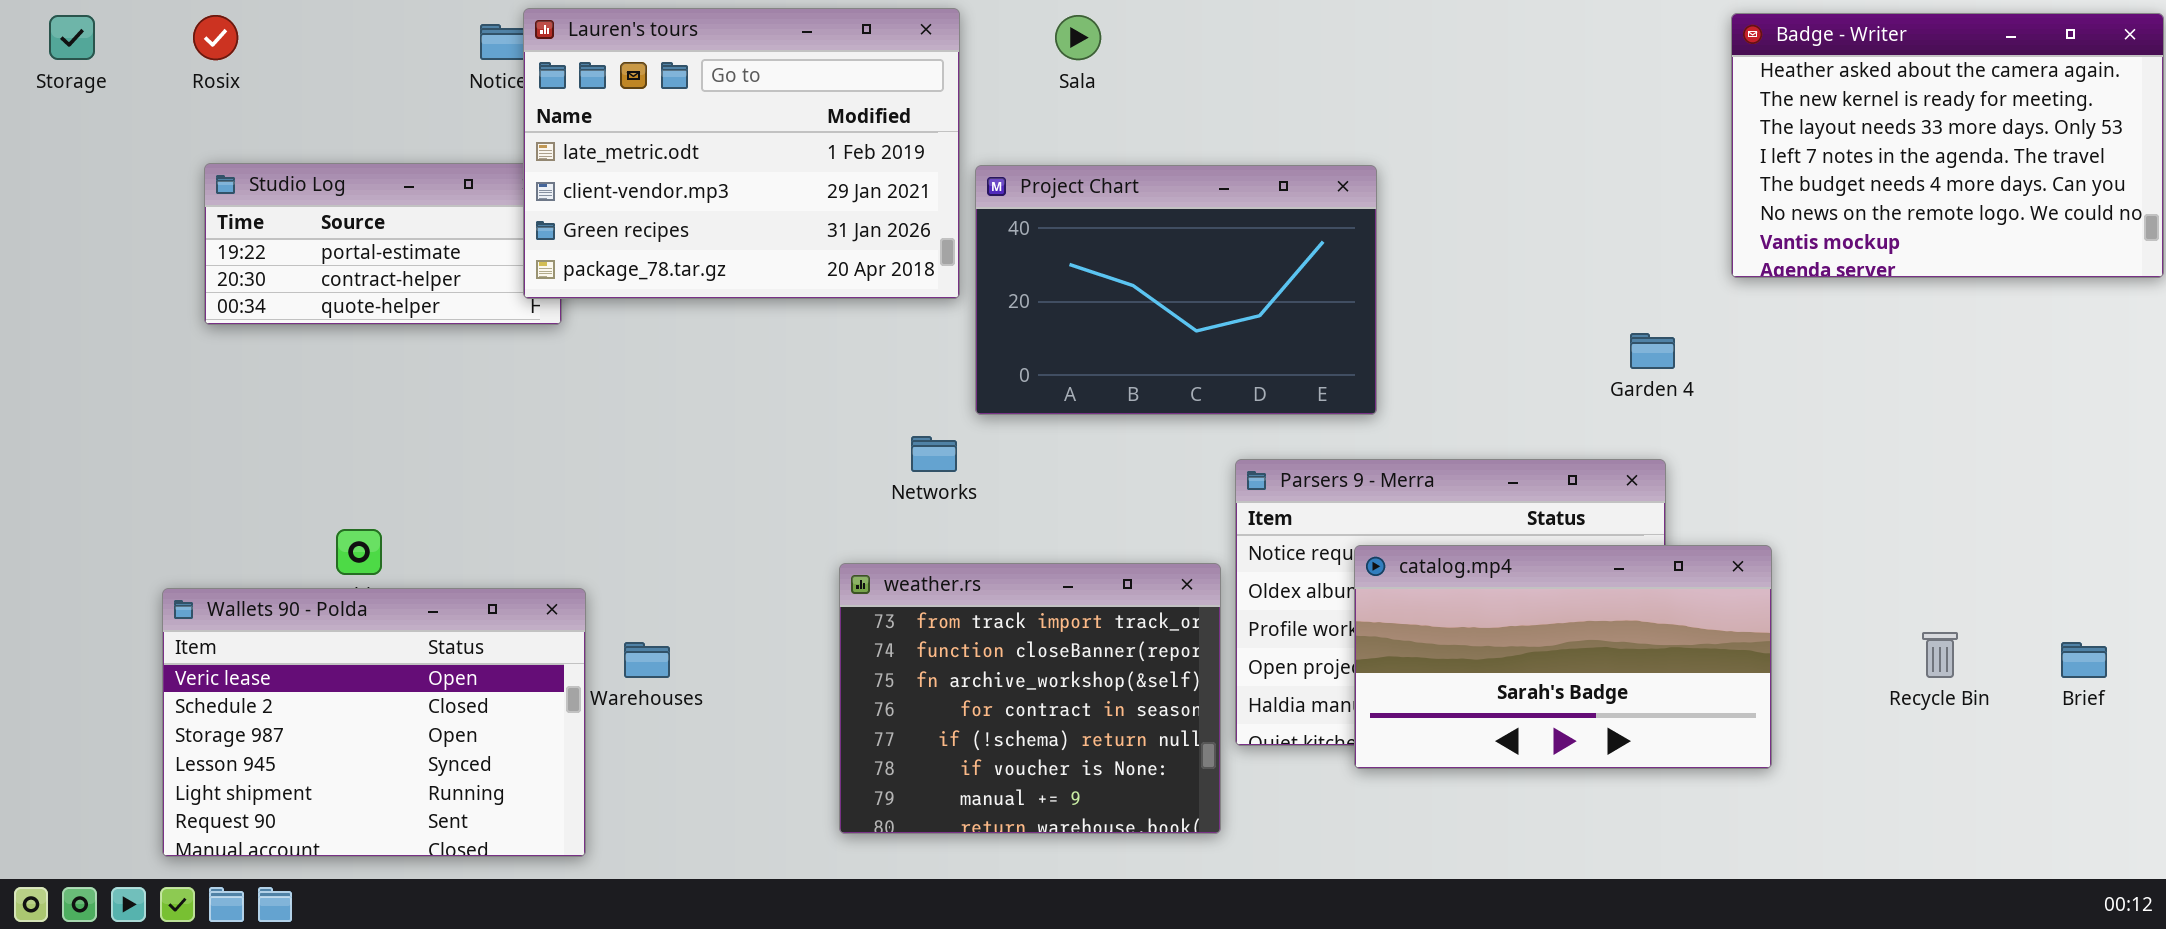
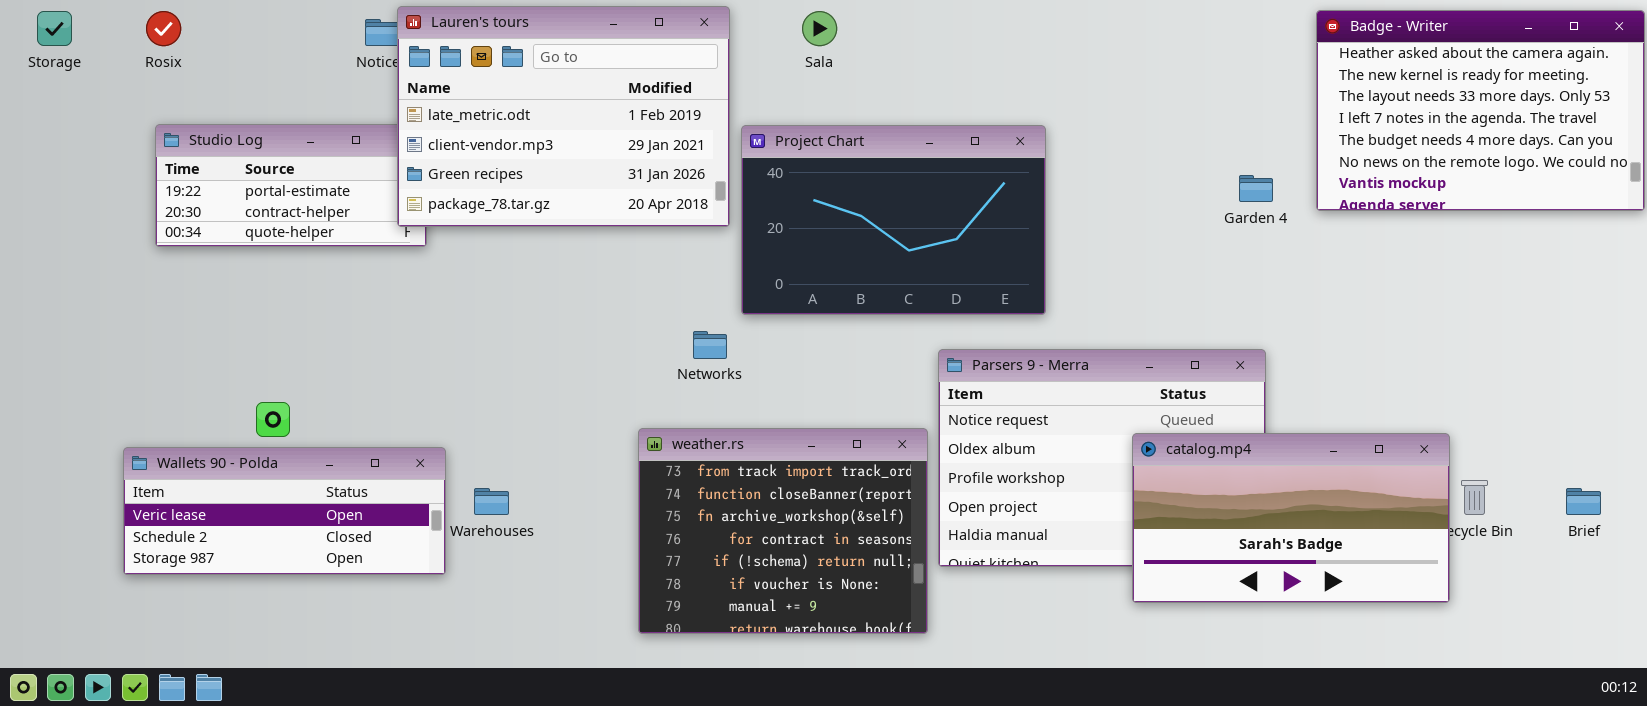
Garden 4: [1630,333,1675,369] -> [1239,175,1273,202], moved
catalog.mp4: [1354,545,1772,769] -> [1132,433,1450,603], moved
Wallets 90 - Polda: [162,588,586,857] -> [123,447,446,575], resized

